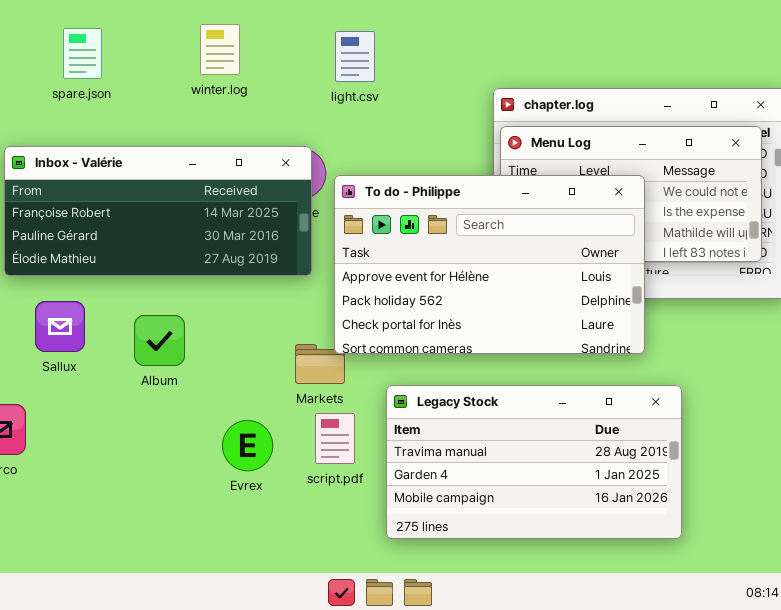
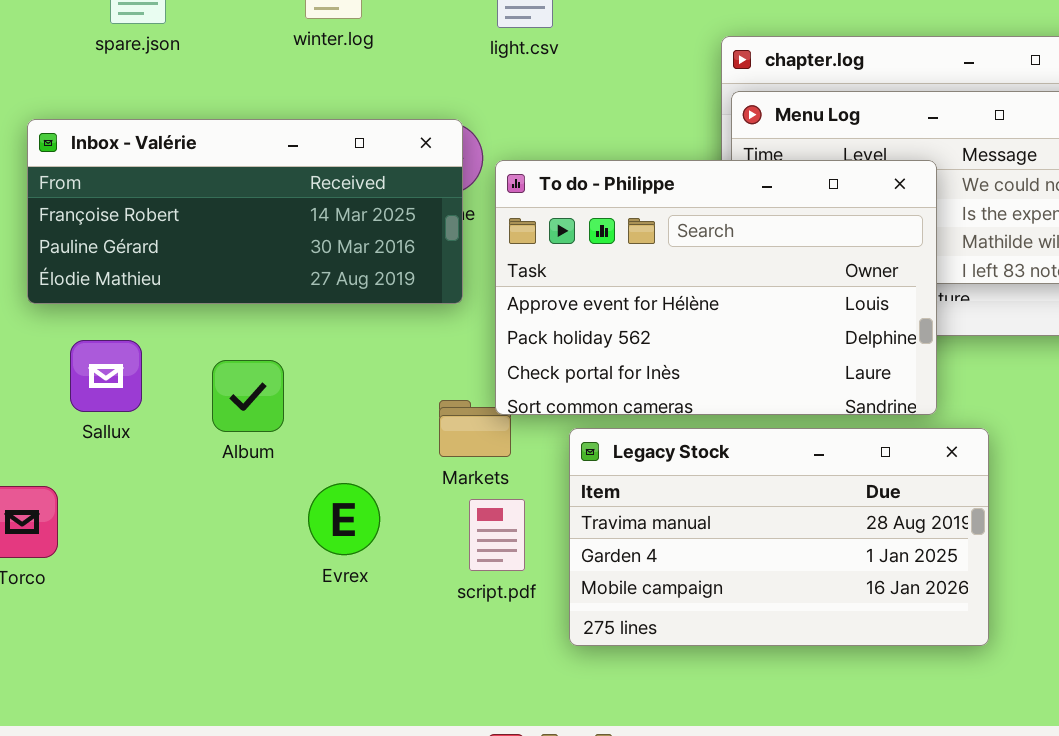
Legacy Stock: [386,385,682,539] -> [569,428,989,646], moved
Evrex: [222,420,273,471] -> [308,483,380,555], moved

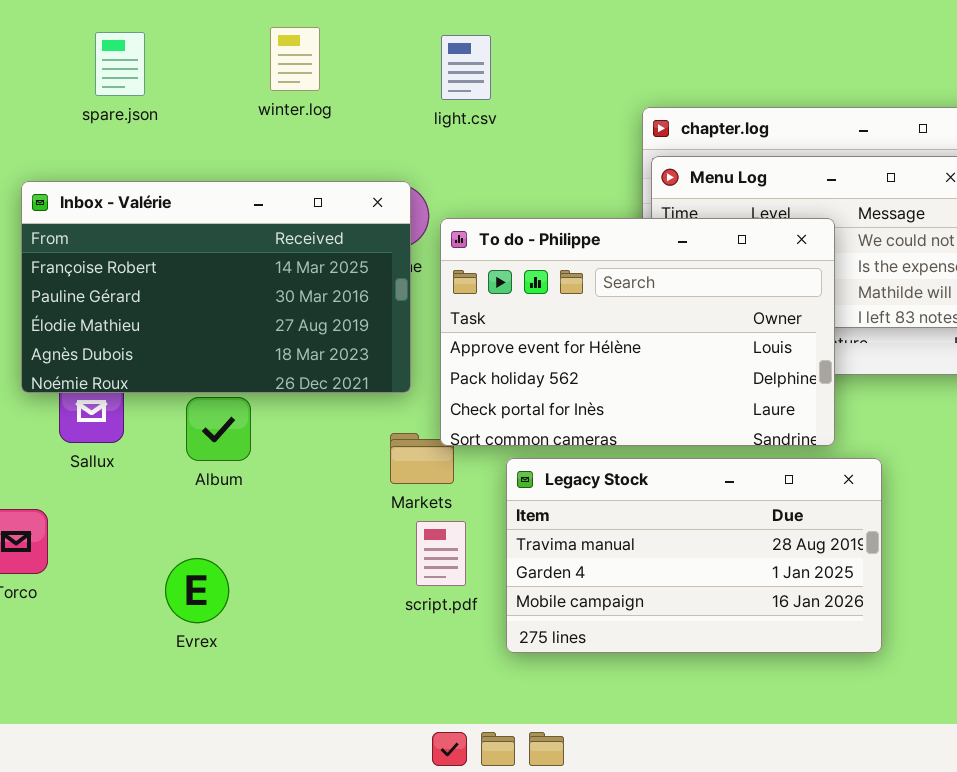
Inbox - Valérie: [27,119,463,304] -> [21,181,411,393], resized
Evrex: [308,483,380,555] -> [165,558,229,623], moved

